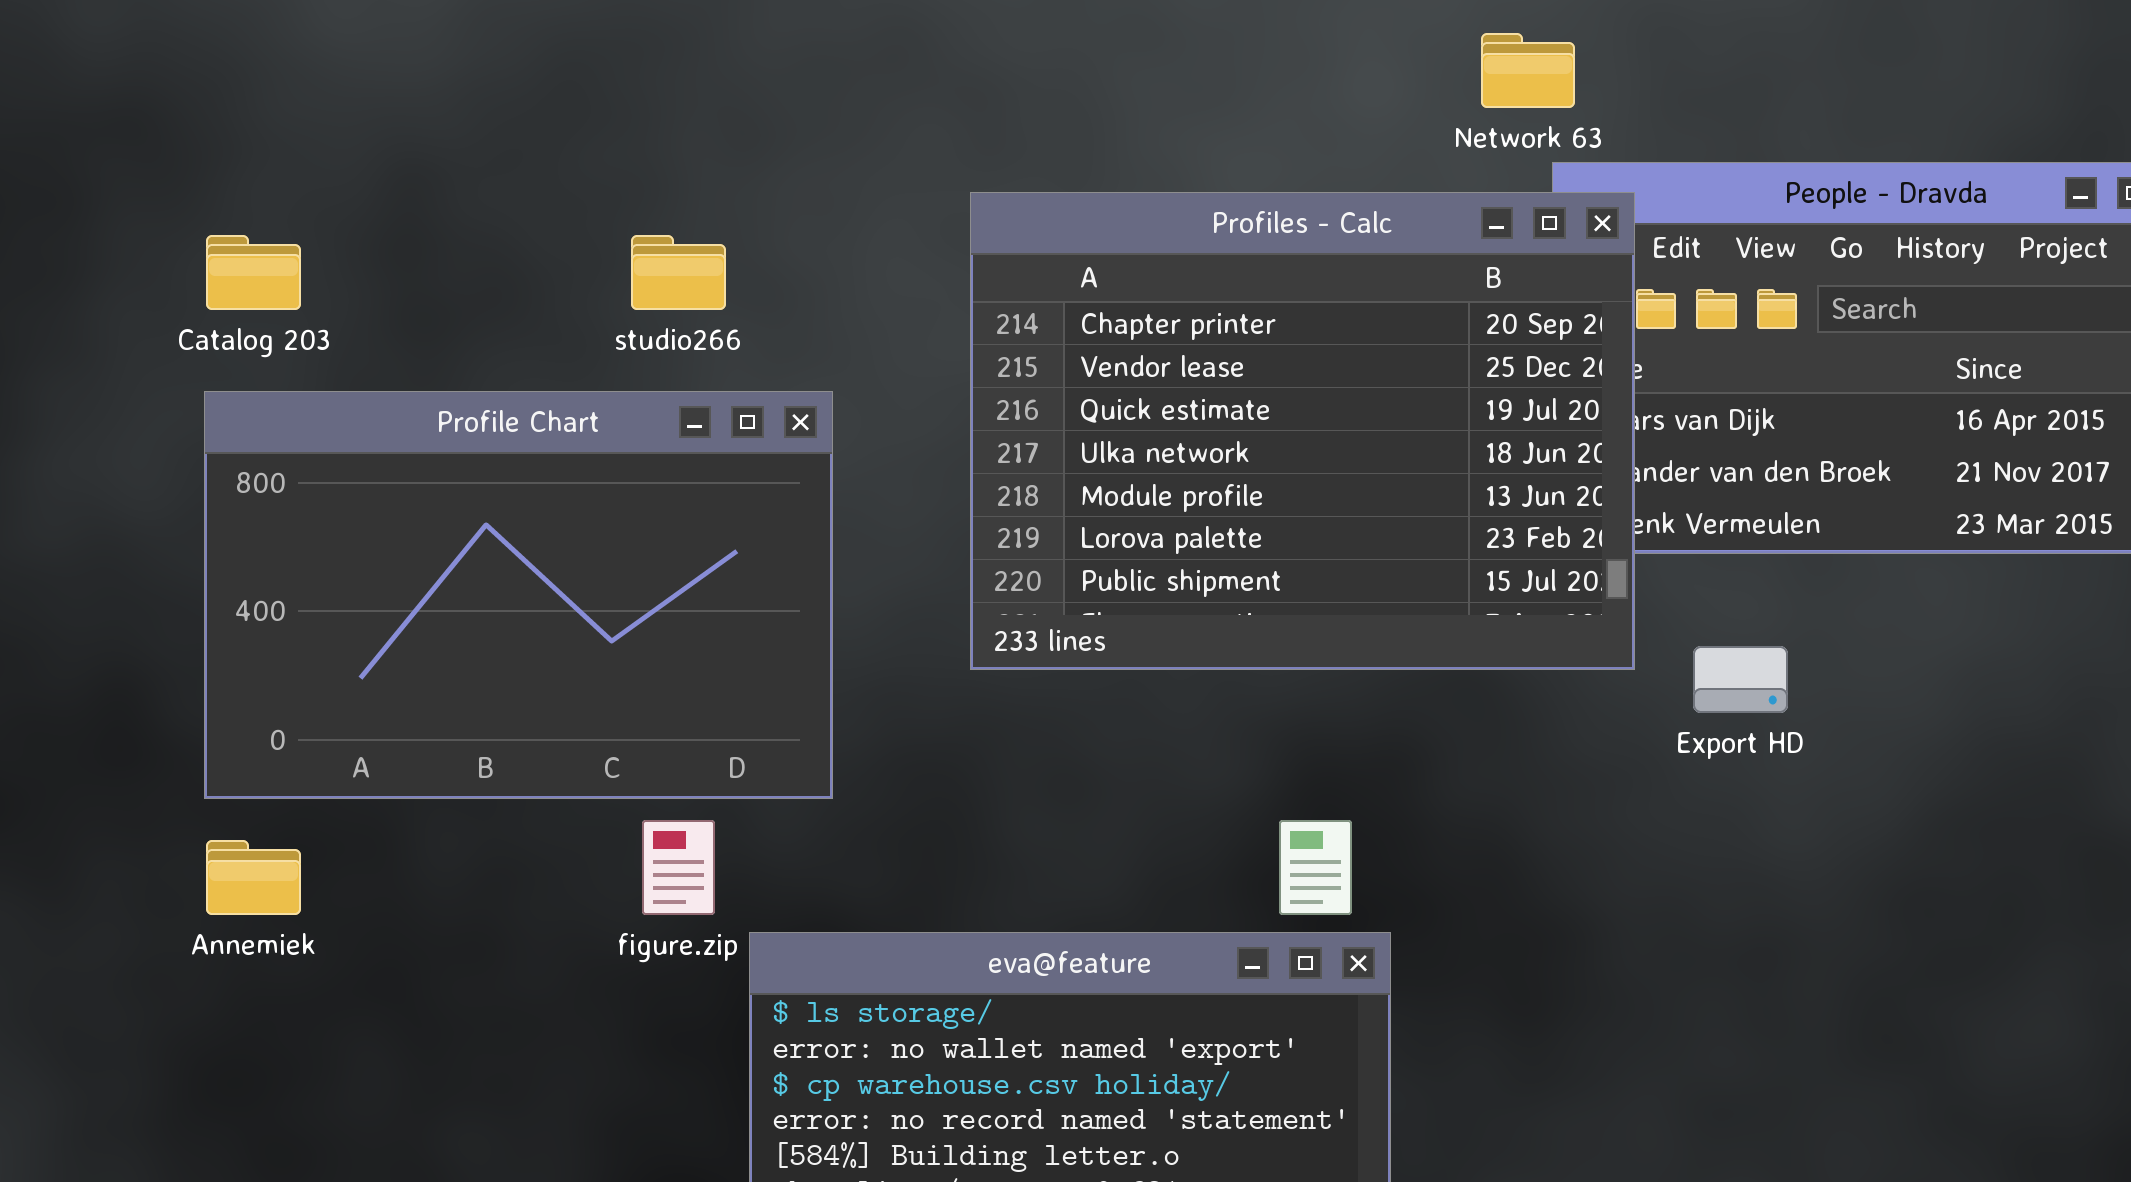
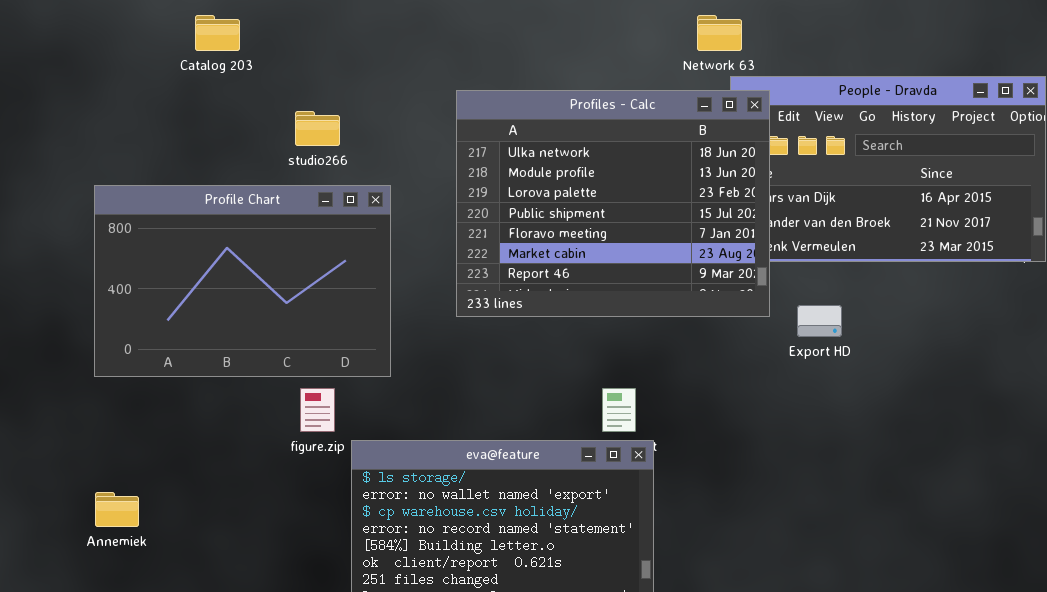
Profiles - Calc: [970,192,1635,670] -> [456,90,770,317], scrolled down 3 rows
Catalog 203: [206,235,301,310] -> [195,15,240,51], moved
Annemiek: [206,840,301,915] -> [95,492,139,527], moved

